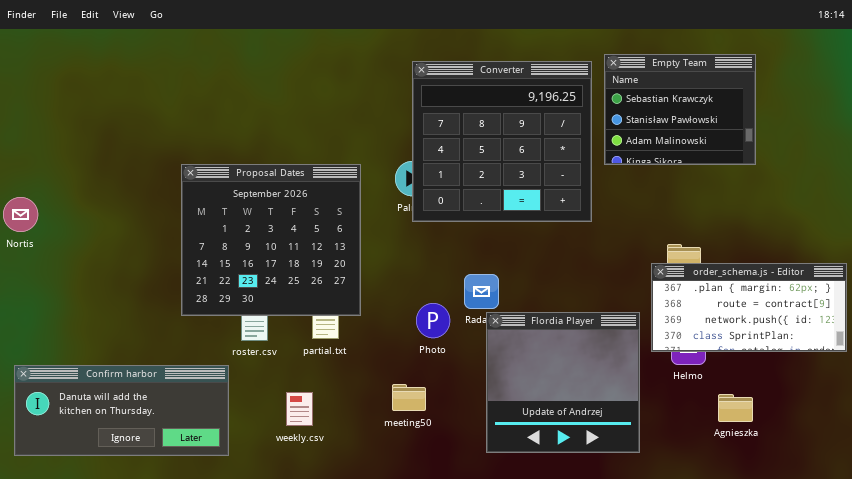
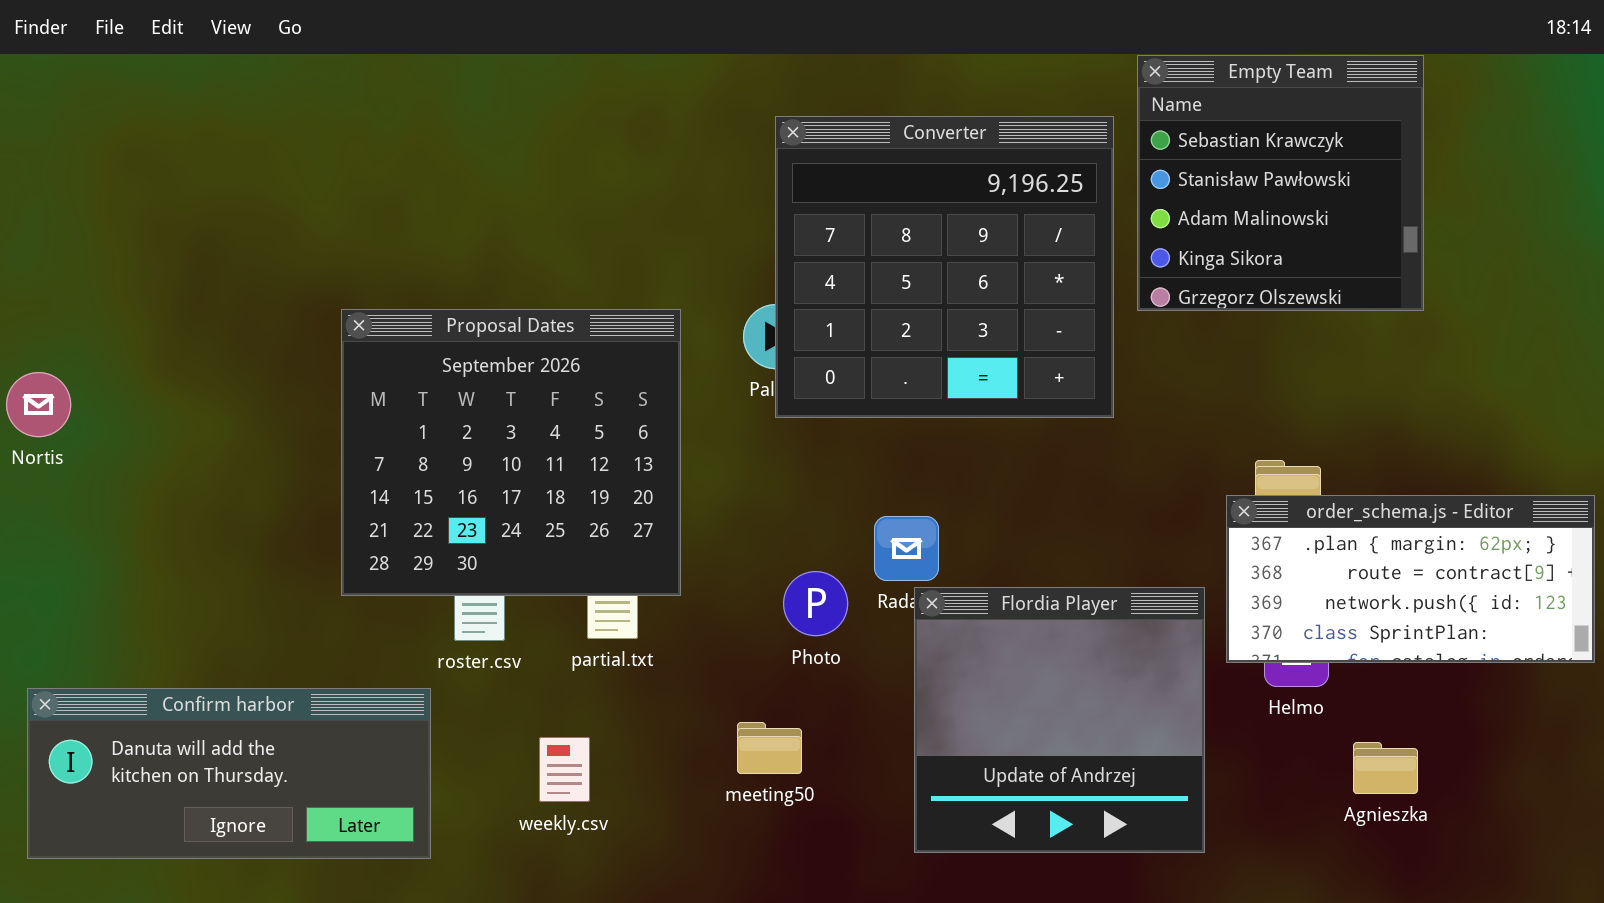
Empty Team: [604,54,756,165] -> [1137,55,1424,311], resized

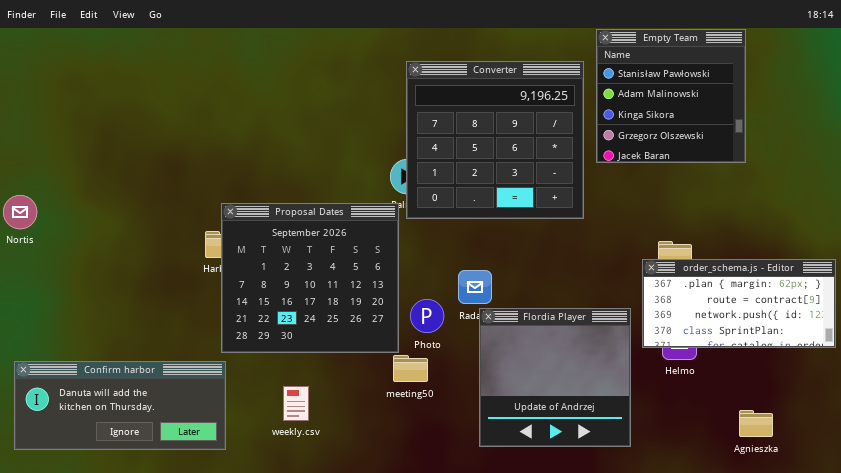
Empty Team: [1137,55,1424,311] -> [596,29,746,163], scrolled down 1 row
Proposal Dates: [341,309,681,596] -> [221,203,399,353], moved
meeting50: [737,722,802,774] -> [393,355,428,382], moved
Agnieszka: [1353,742,1418,794] -> [739,410,773,437], moved

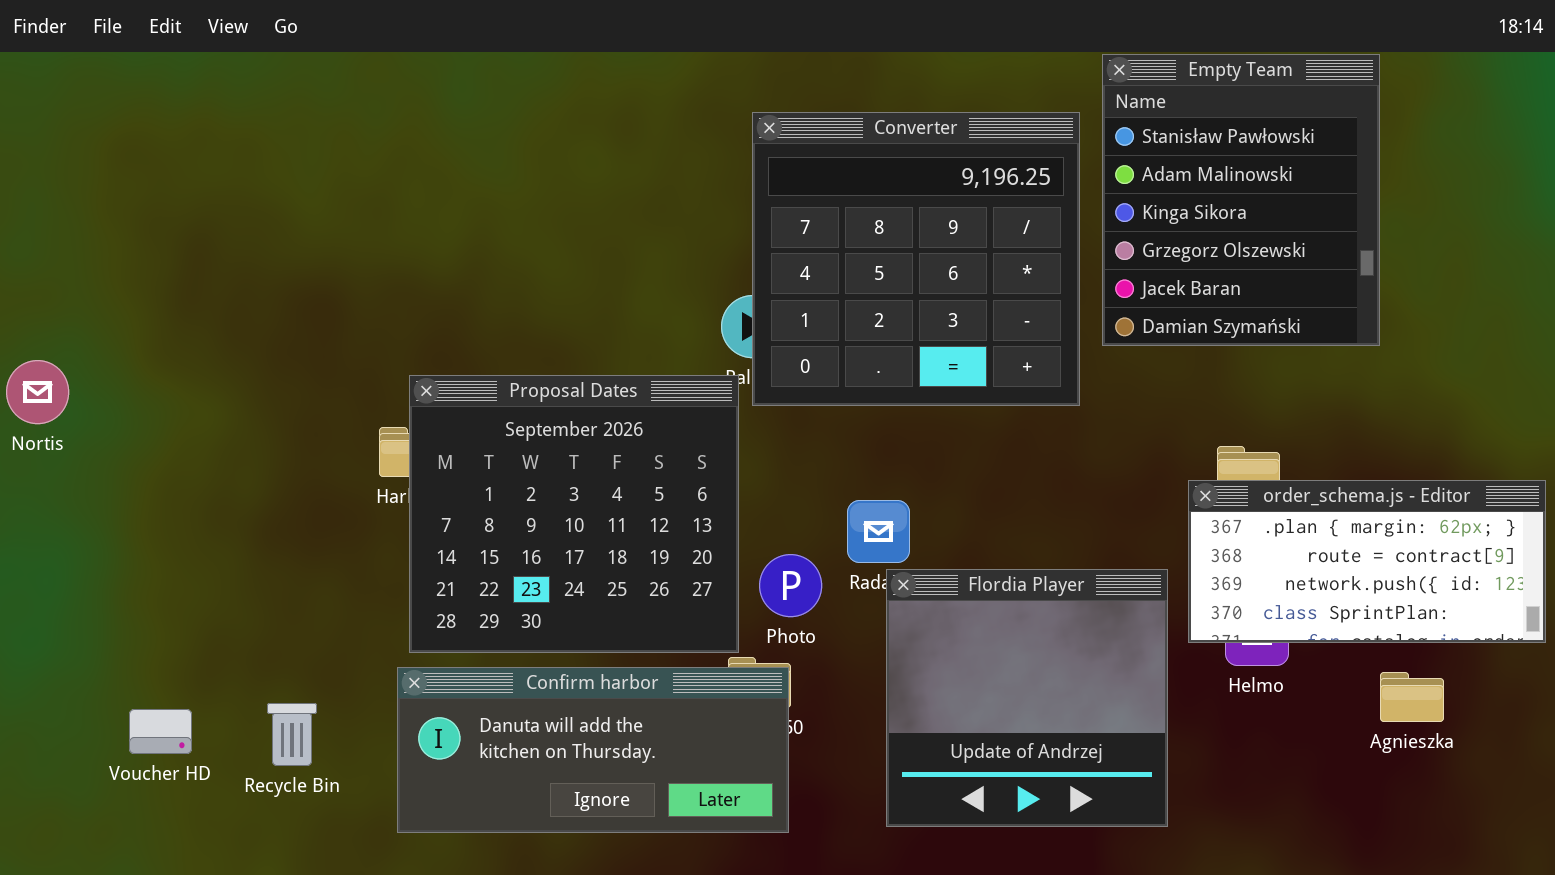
Empty Team: [596,29,746,163] -> [1102,54,1380,346], resized
Confirm harbor: [14,361,226,450] -> [397,667,789,833], moved
Agnieszka: [739,410,773,437] -> [1380,672,1444,722], moved

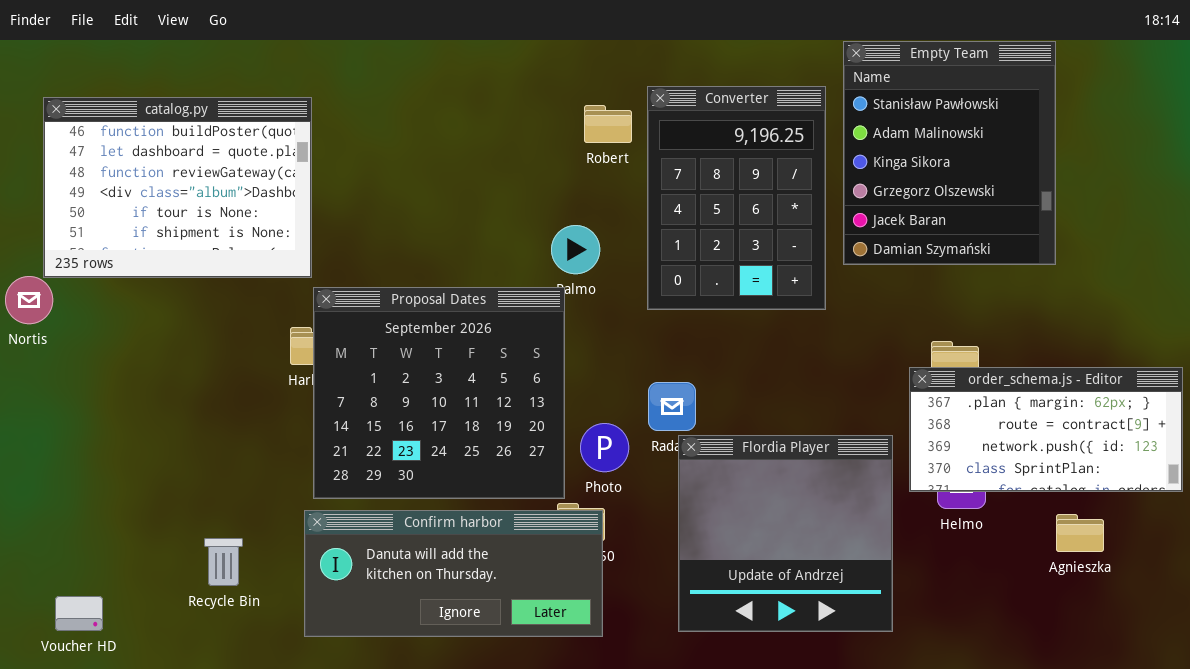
Converter: [752,112,1080,406] -> [647,86,826,310], resized
catalog.py: none -> [43,97,312,278], opened
Voucher HD: [129,709,192,754] -> [55,596,103,631], moved

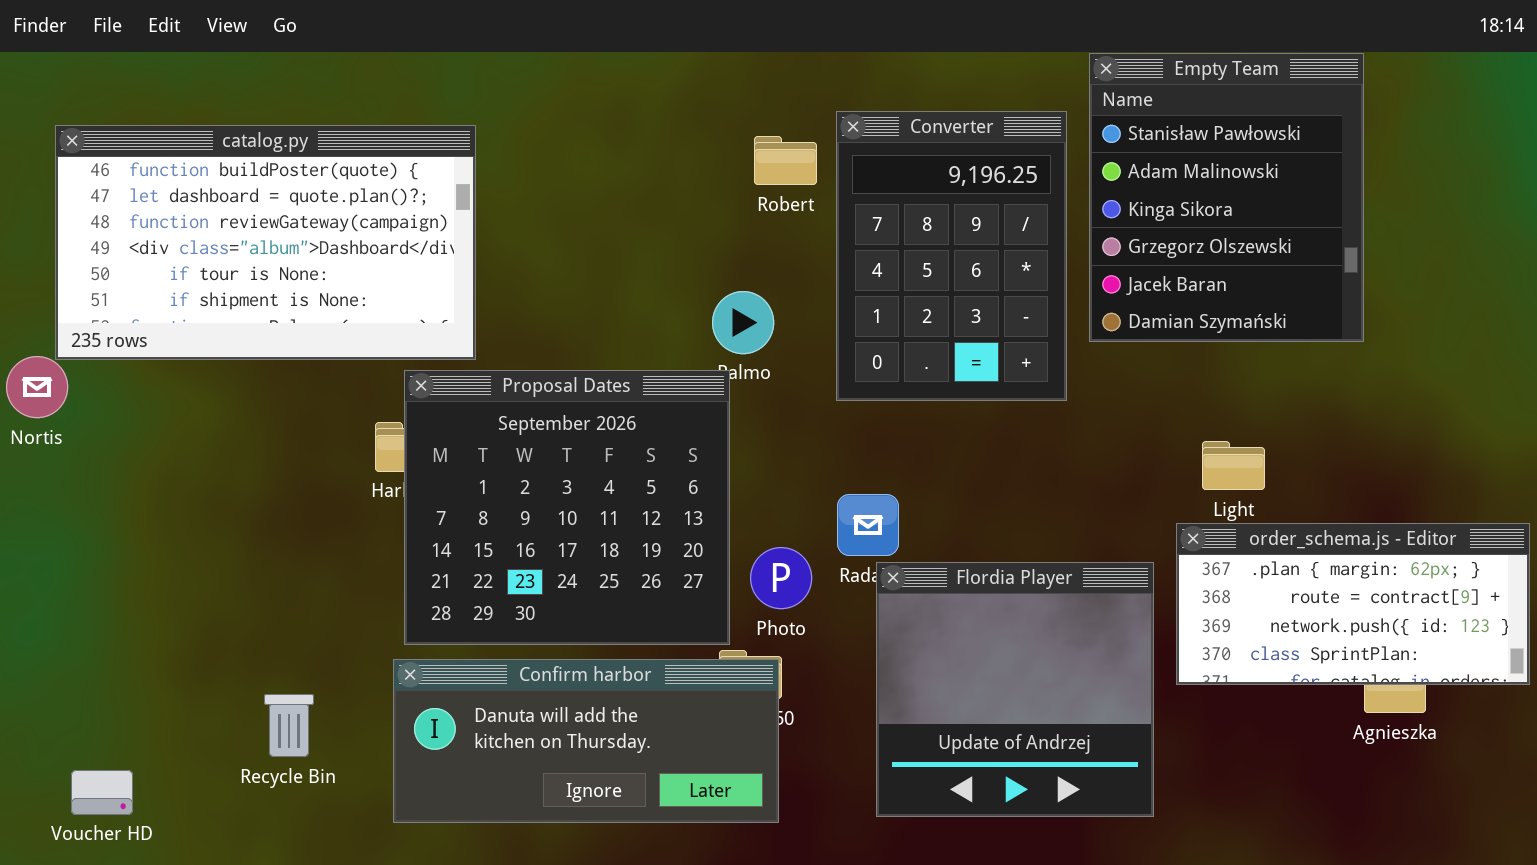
catalog.py: [43,97,312,278] -> [55,125,476,360], resized
order_schema.js - Editor: [909,367,1183,492] -> [1176,523,1530,685], moved

